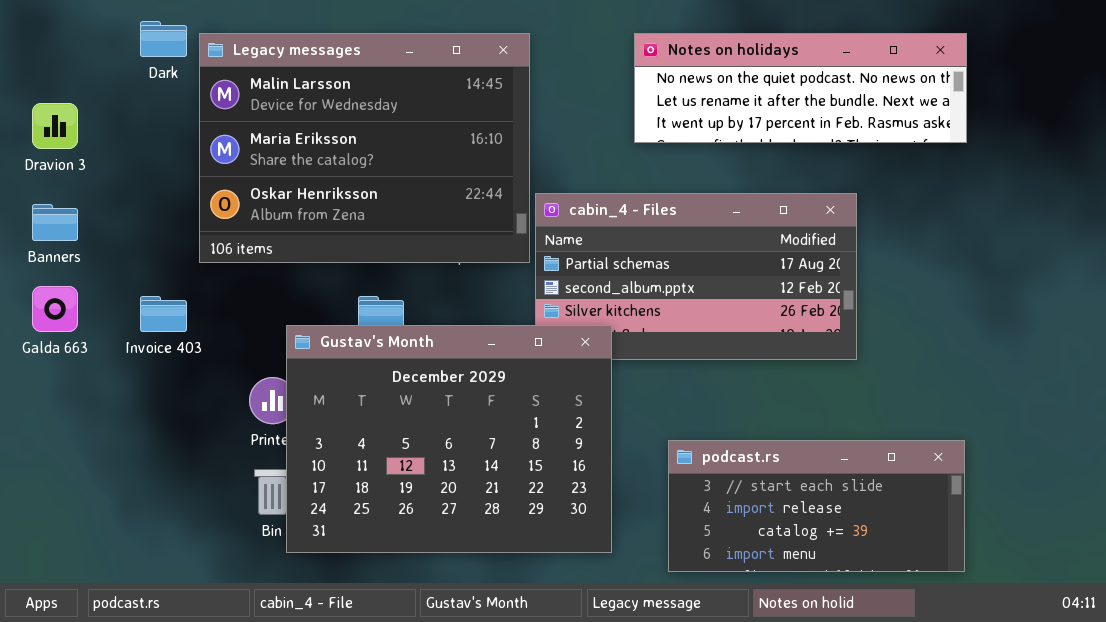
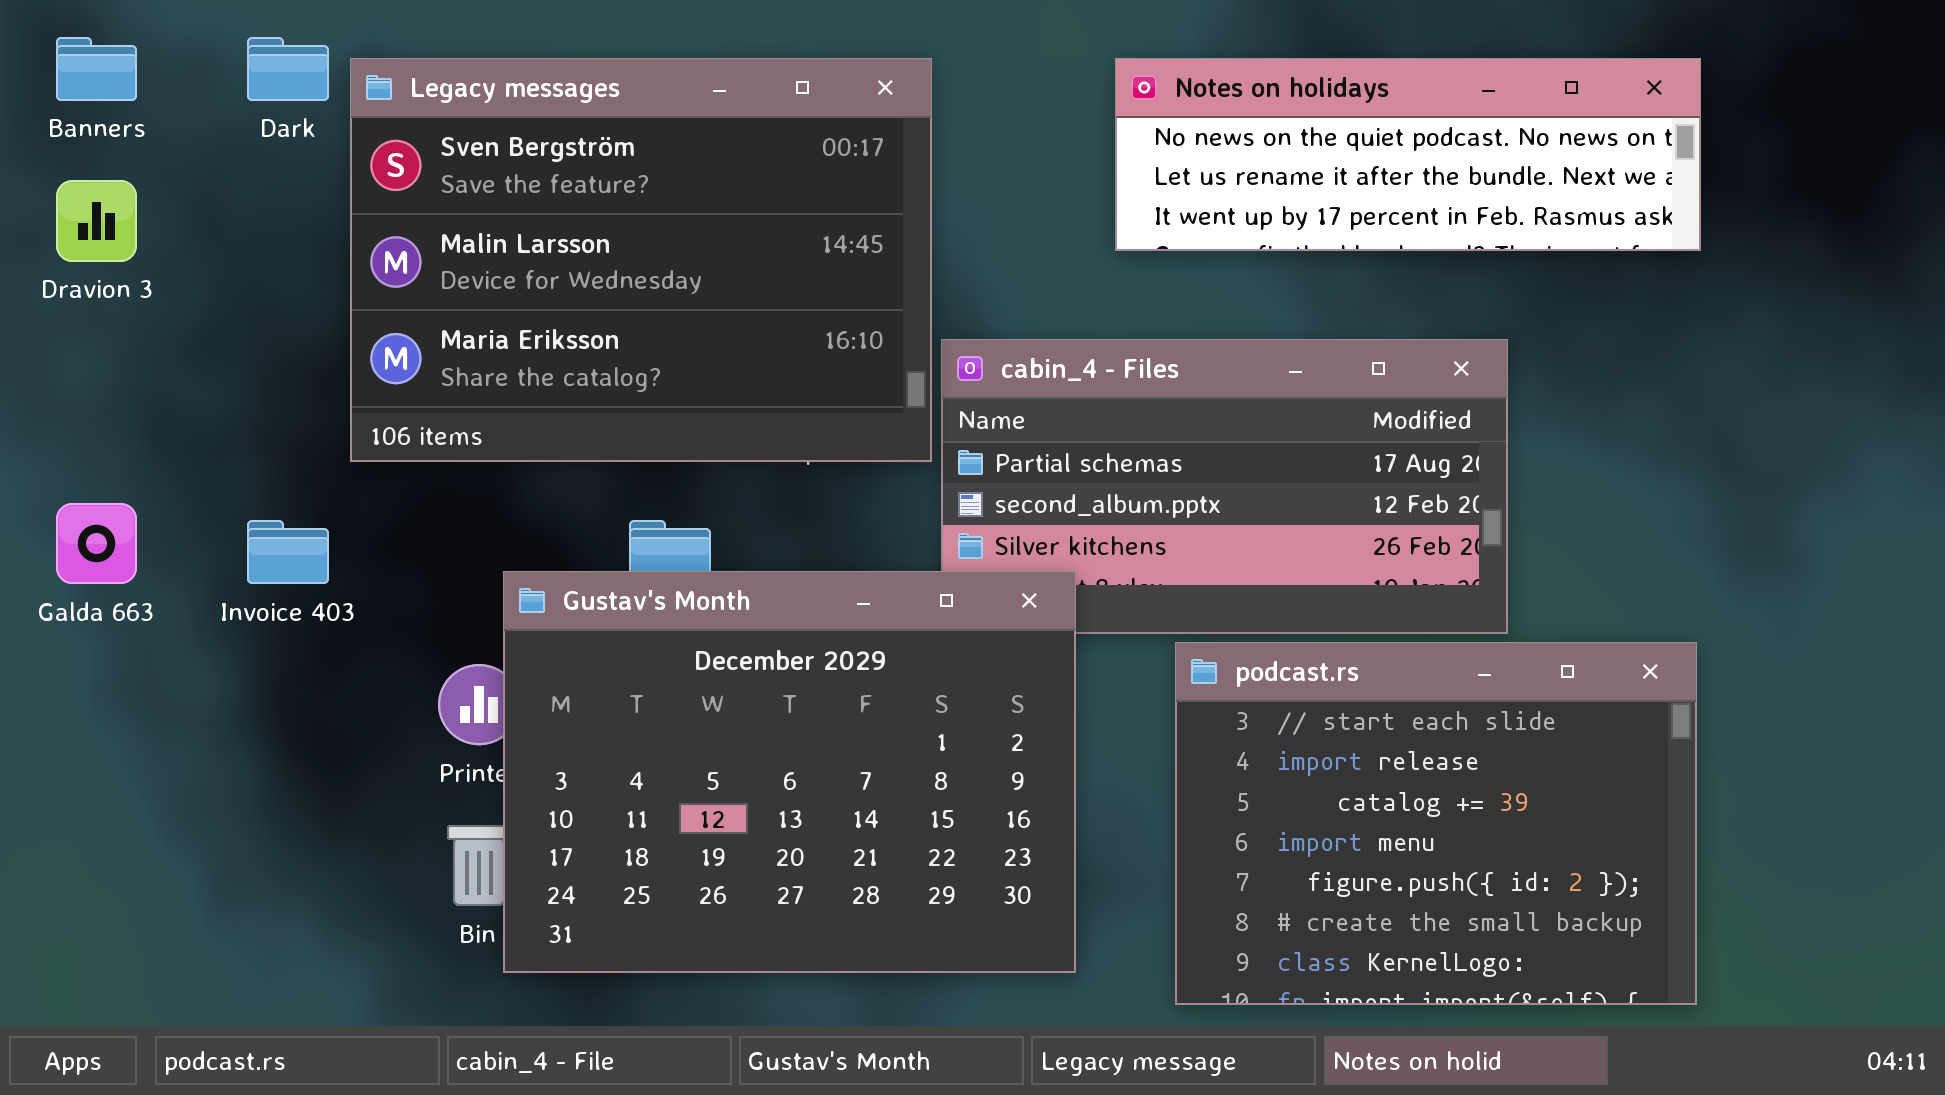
Legacy messages: [199,33,530,263] -> [350,58,932,462], scrolled up 1 row
Banners: [32,204,78,241] -> [56,37,137,101], moved
podcast.rs: [668,440,965,572] -> [1175,642,1697,1005], resized

